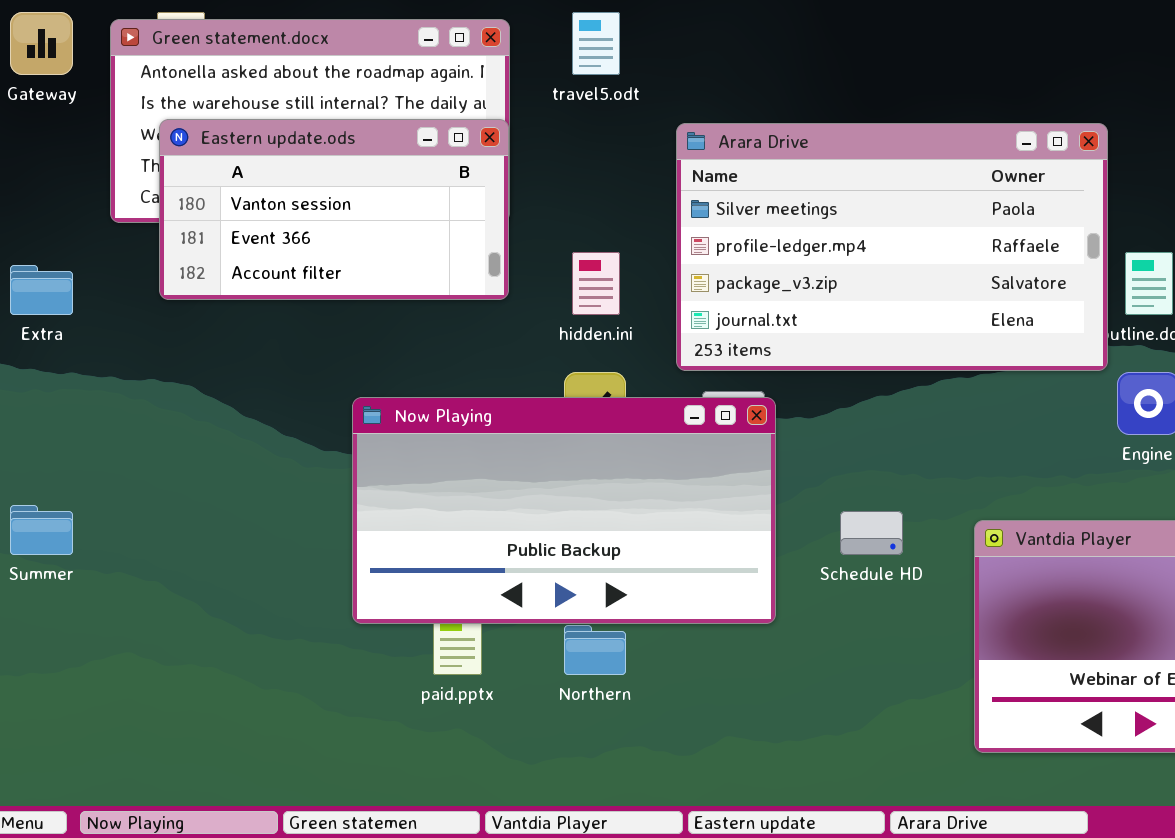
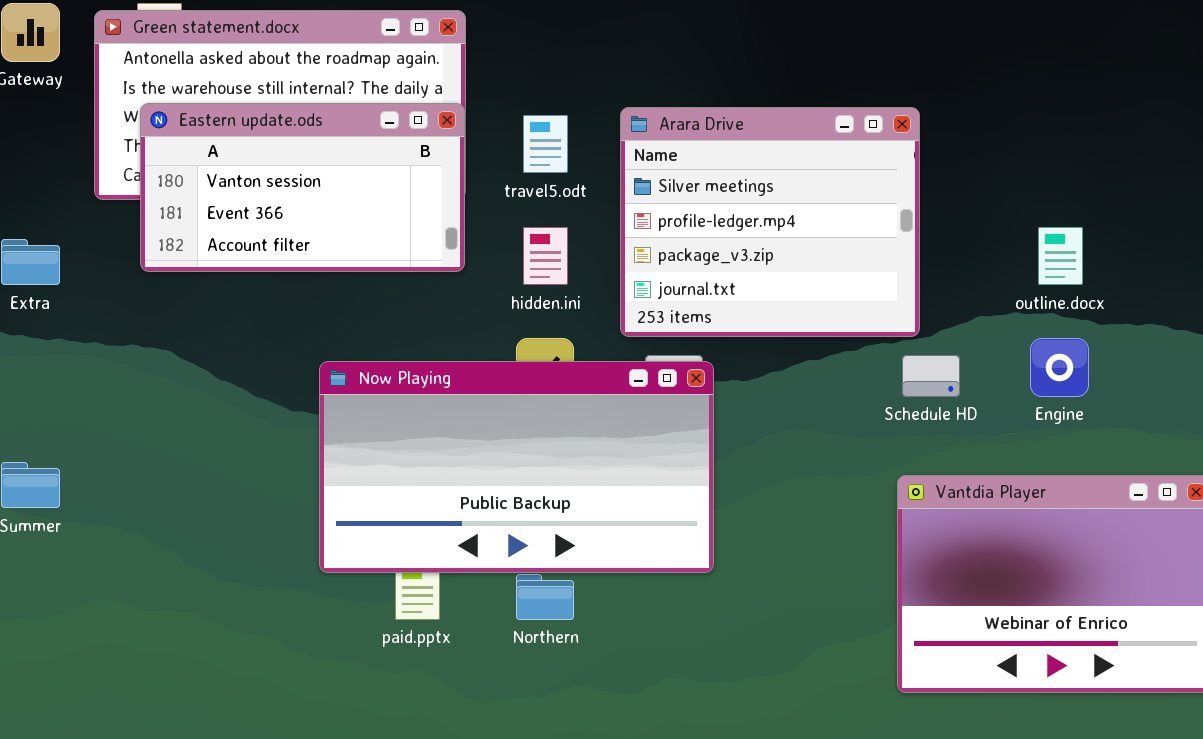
travel5.odt: [572,12,620,75] -> [523,115,568,173], moved
Arara Drive: [676,123,1108,371] -> [620,107,920,337], resized
Schedule HD: [840,511,903,555] -> [902,355,960,397], moved

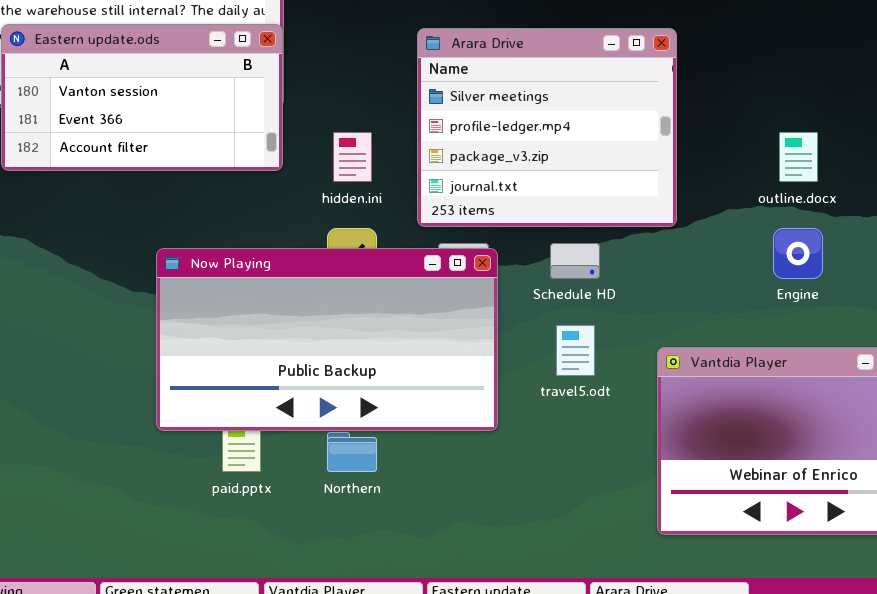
travel5.odt: [523,115,568,173] -> [556,325,595,376], moved
Schedule HD: [902,355,960,397] -> [550,243,600,279], moved

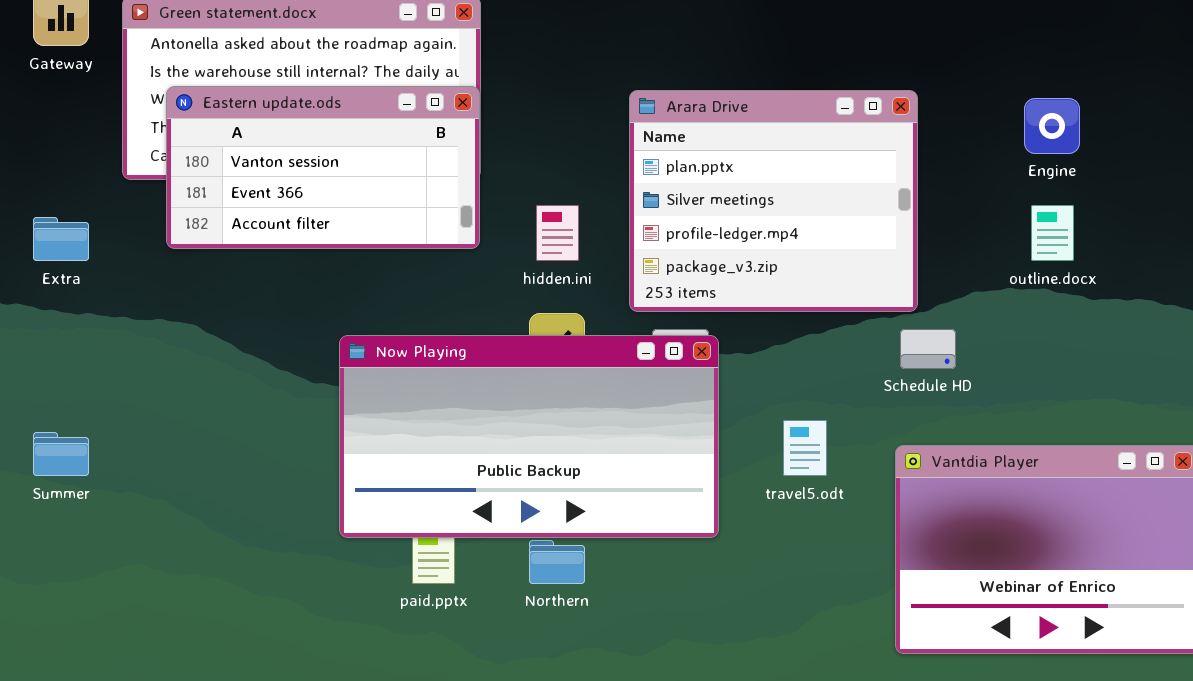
Arara Drive: [417,28,677,227] -> [629,90,918,312], scrolled up 1 row
Engine: [773,228,823,279] -> [1024,98,1080,154], moved
Schedule HD: [550,243,600,279] -> [900,329,956,369], moved

